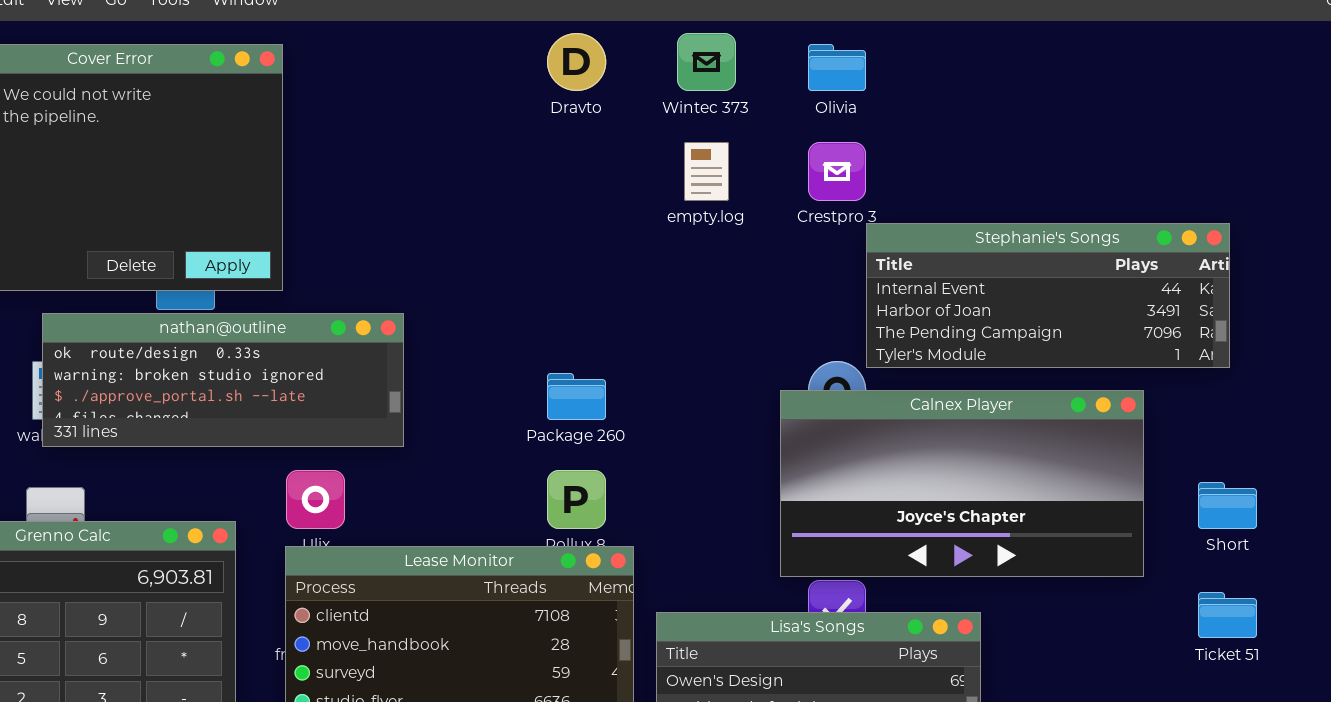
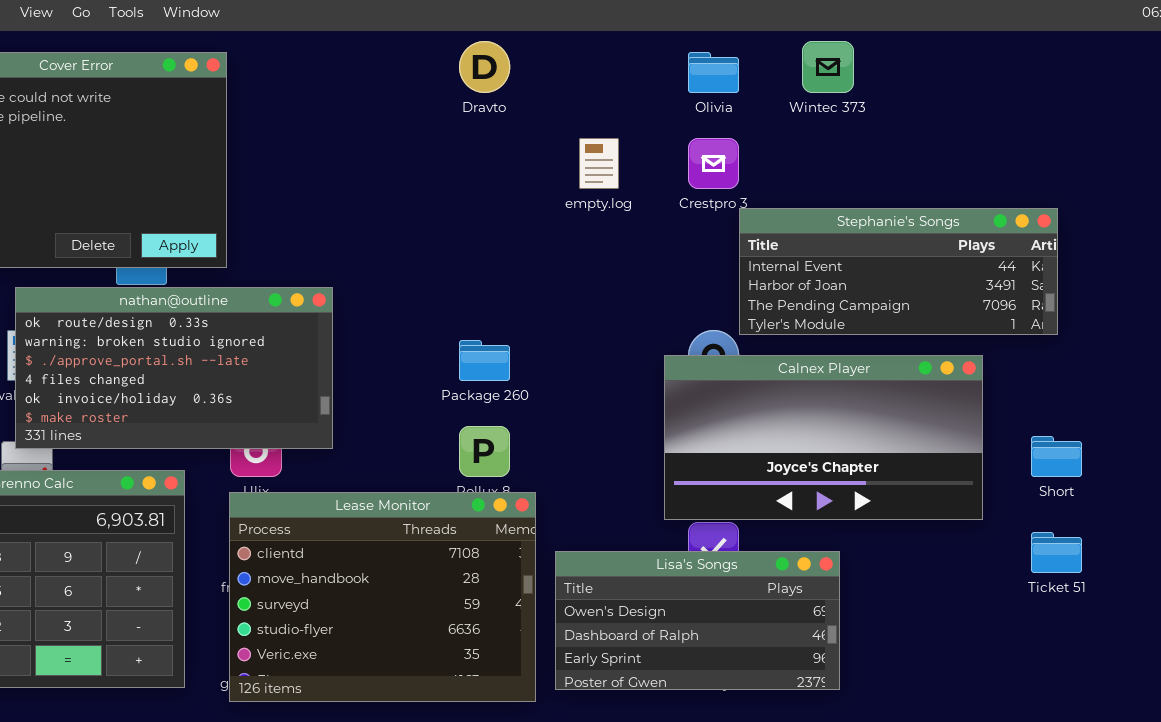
Wintec 373: [677,33,736,91] -> [802,41,854,93], moved
nathan@outline: [42,313,404,447] -> [15,287,333,449], resized

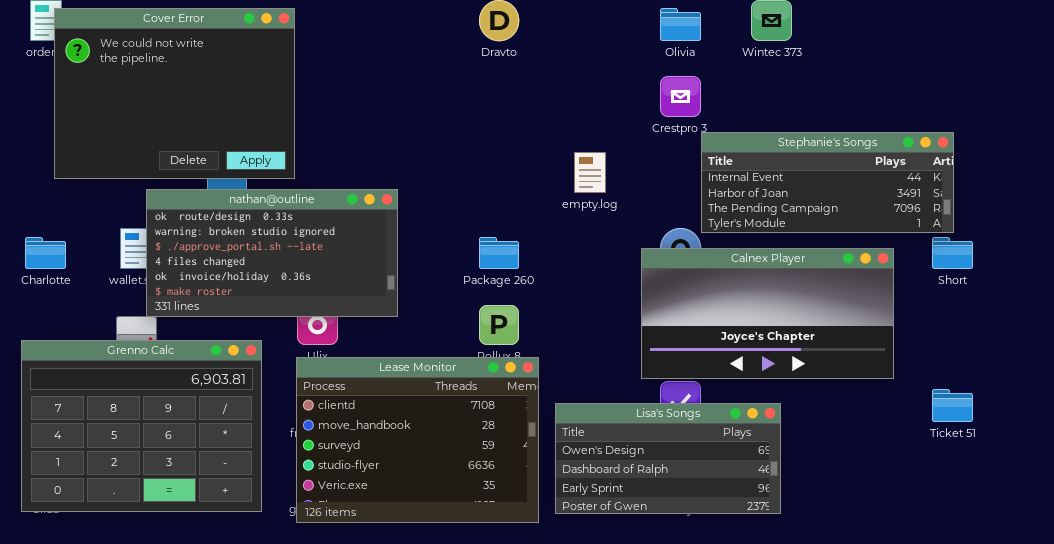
empty.log: [579,138,619,189] -> [574,152,606,193], moved
nathan@outline: [15,287,333,449] -> [146,189,398,317], moved
Short: [1031,436,1082,477] -> [932,237,973,269], moved

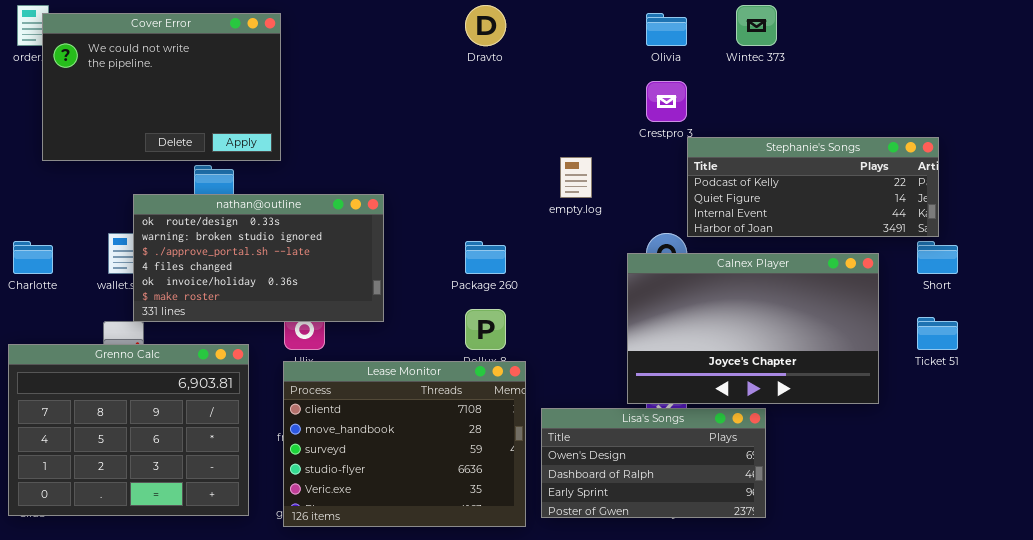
Cover Error: [54,8,295,179] -> [42,13,281,161], resized
Stephanie's Songs: [701,132,954,233] -> [687,137,939,237], scrolled up 2 rows
Calnex Player: [641,248,894,379] -> [627,253,879,404], resized
Ticket 51: [932,389,973,422] -> [917,317,958,350], moved

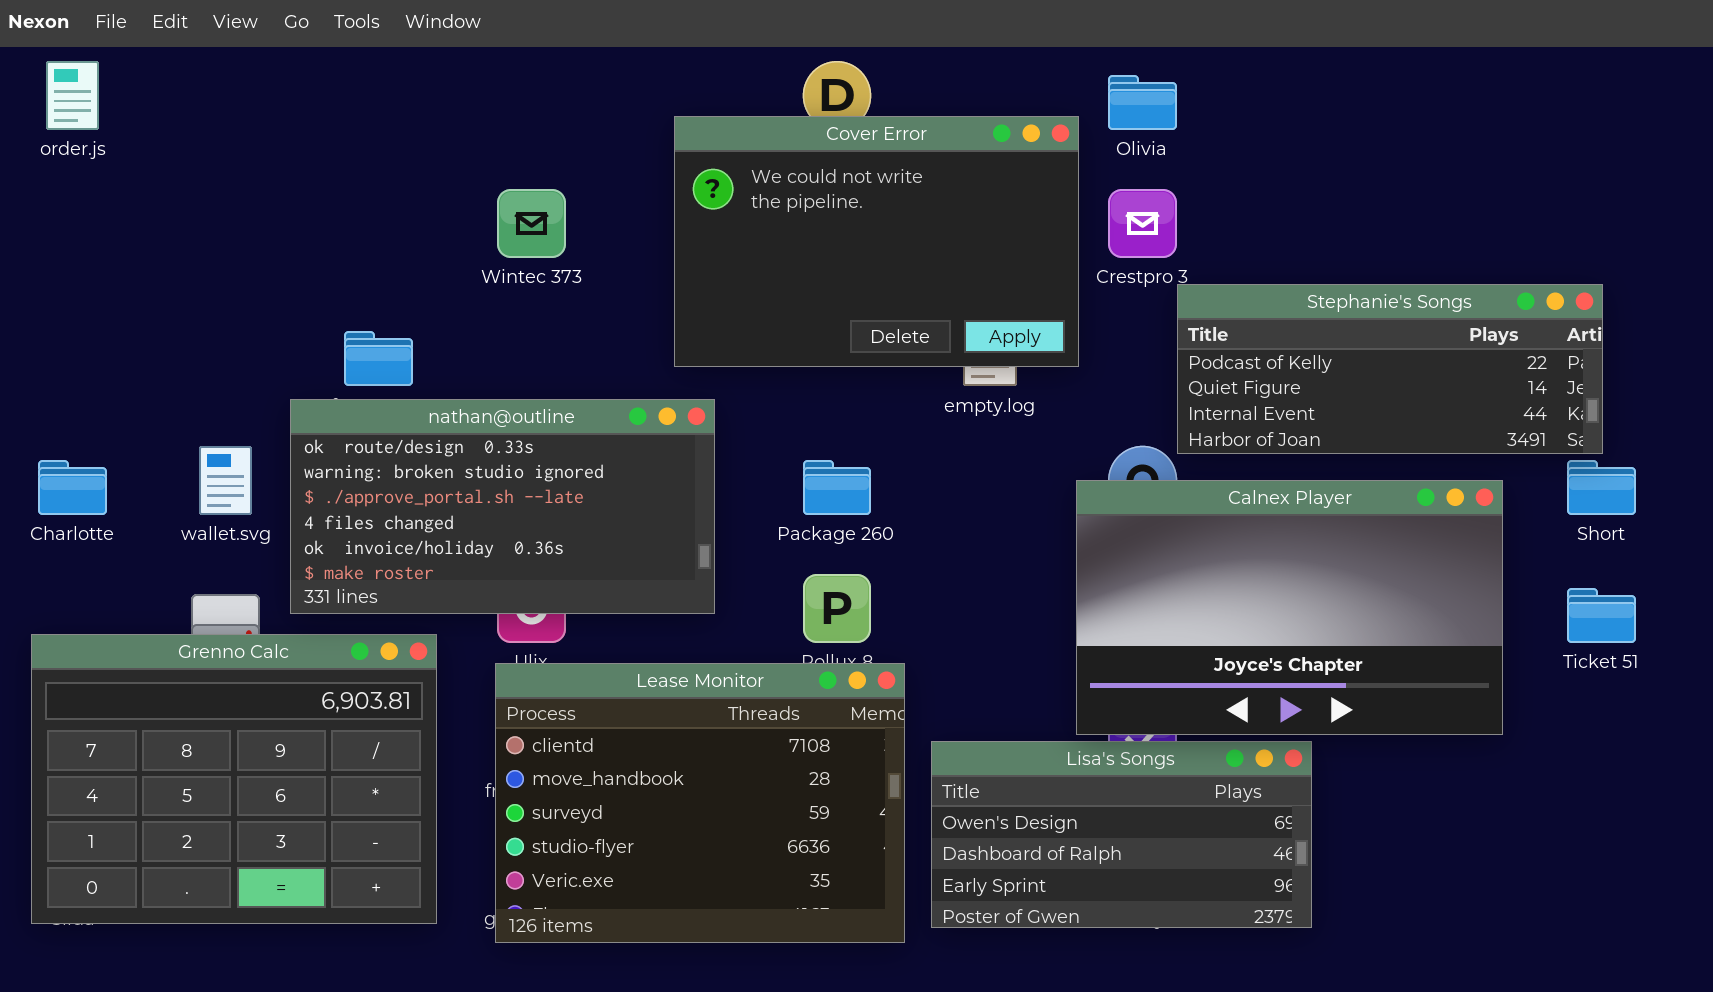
Wintec 373: [736,5,777,46] -> [497,189,566,258], moved
Cover Error: [42,13,281,161] -> [674,116,1079,367], moved
nathan@outline: [133,194,384,322] -> [290,399,715,614], moved

